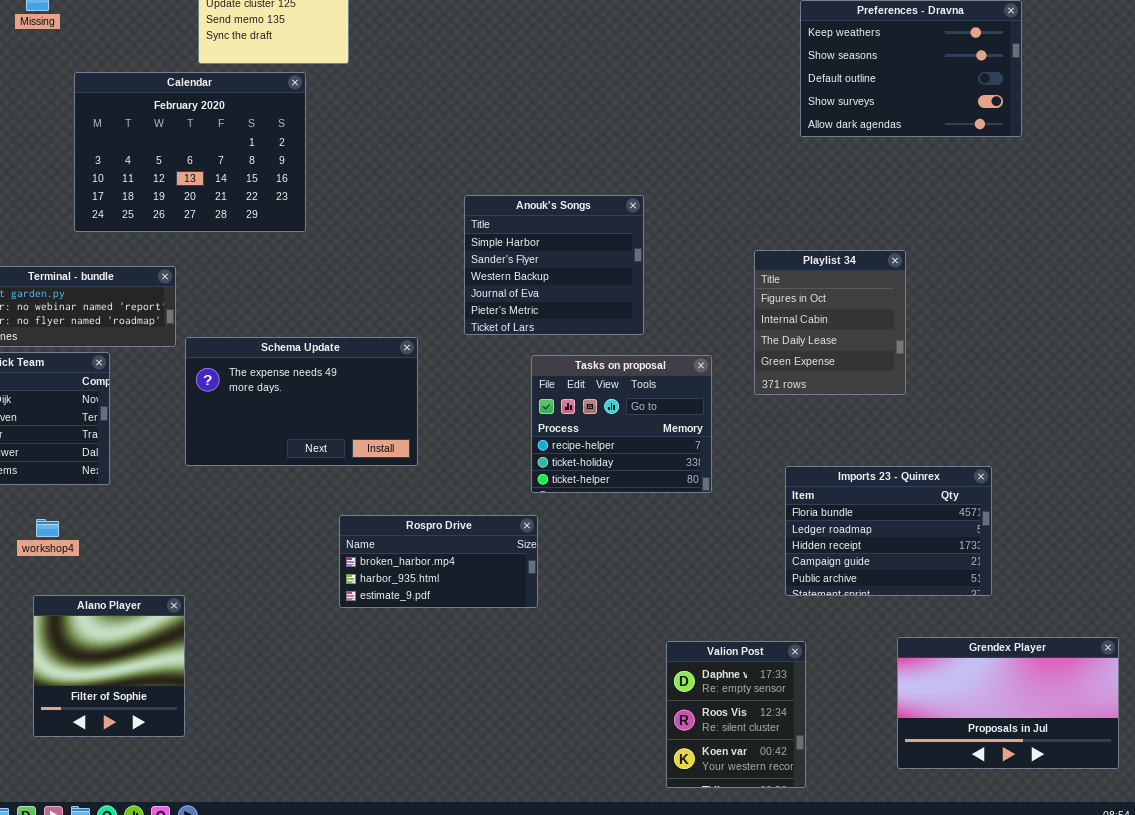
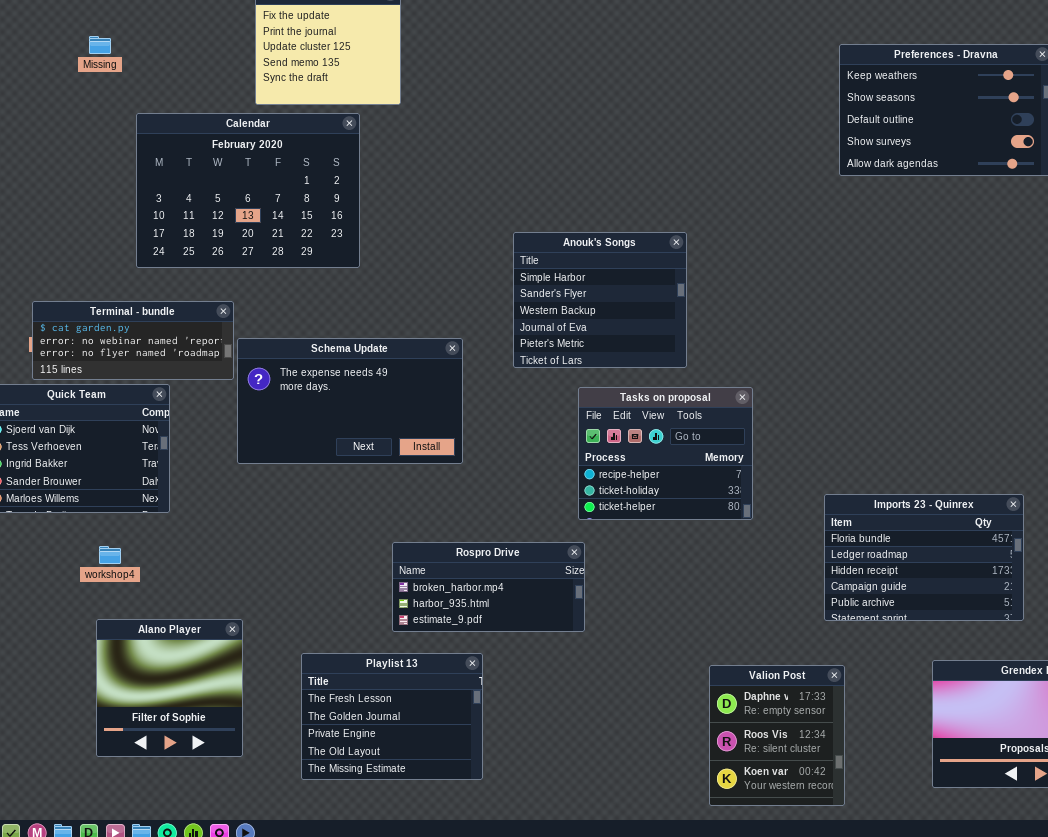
Playlist 34: [754,250,906,395] -> none, closed
Schema Update: [185,337,418,466] -> [237,338,463,464], moved
Playlist 13: none -> [301,653,483,780], opened

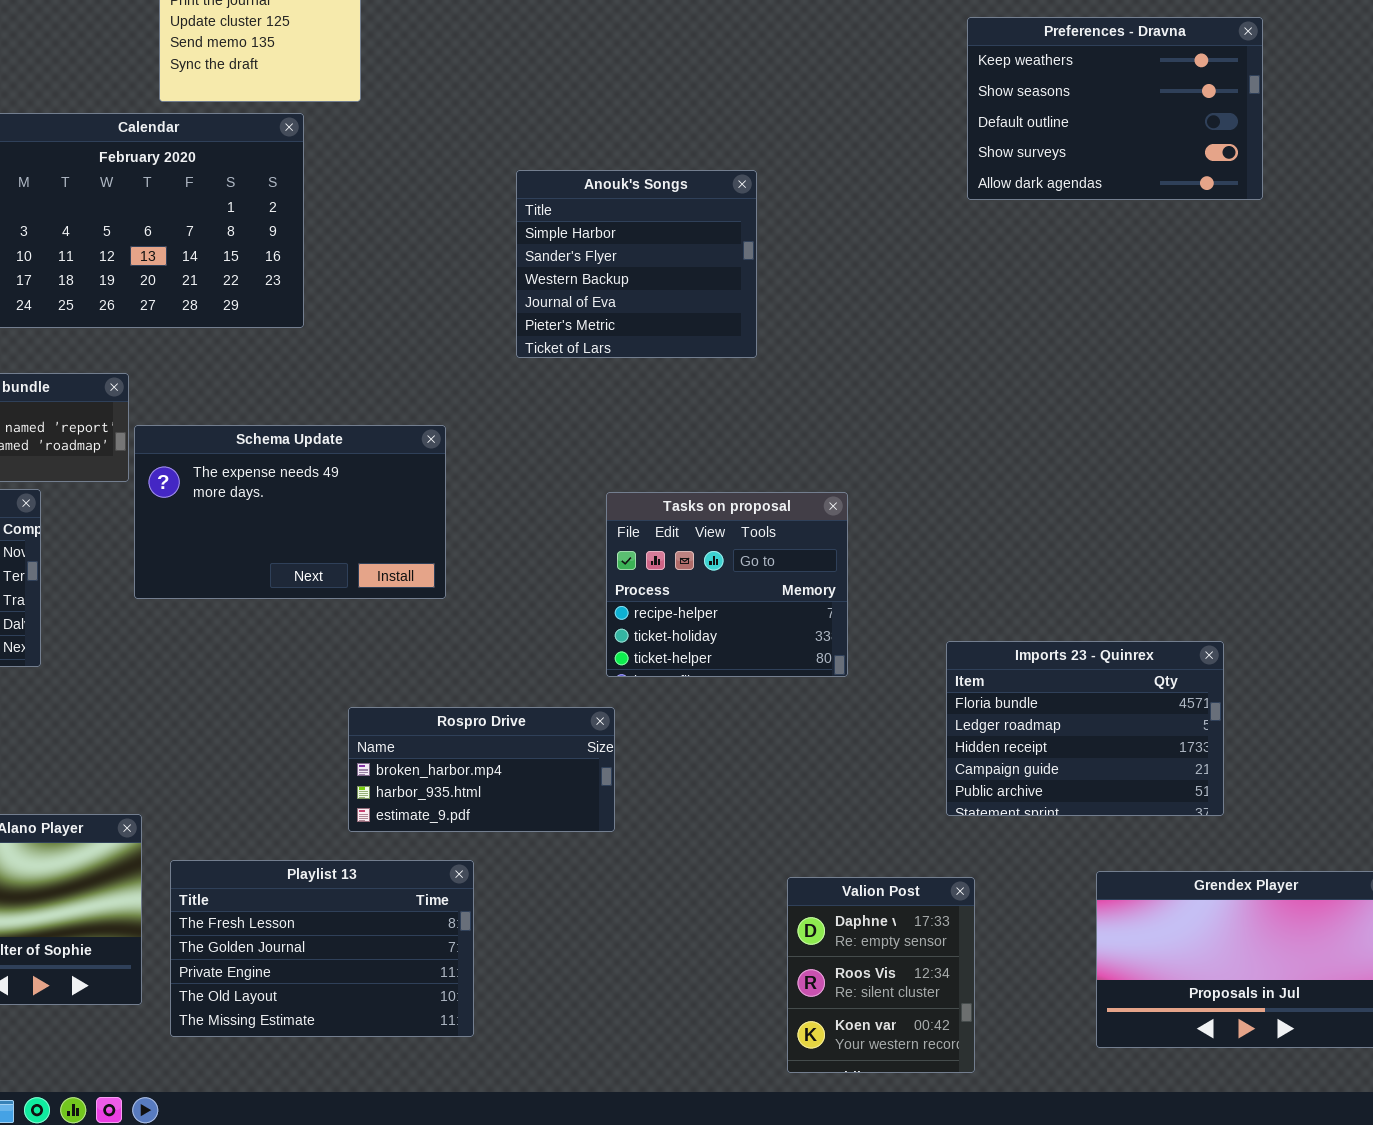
Anouk's Songs: [513,232,687,368] -> [516,170,757,358], moved
Playlist 13: [301,653,483,780] -> [170,860,474,1037], resized

